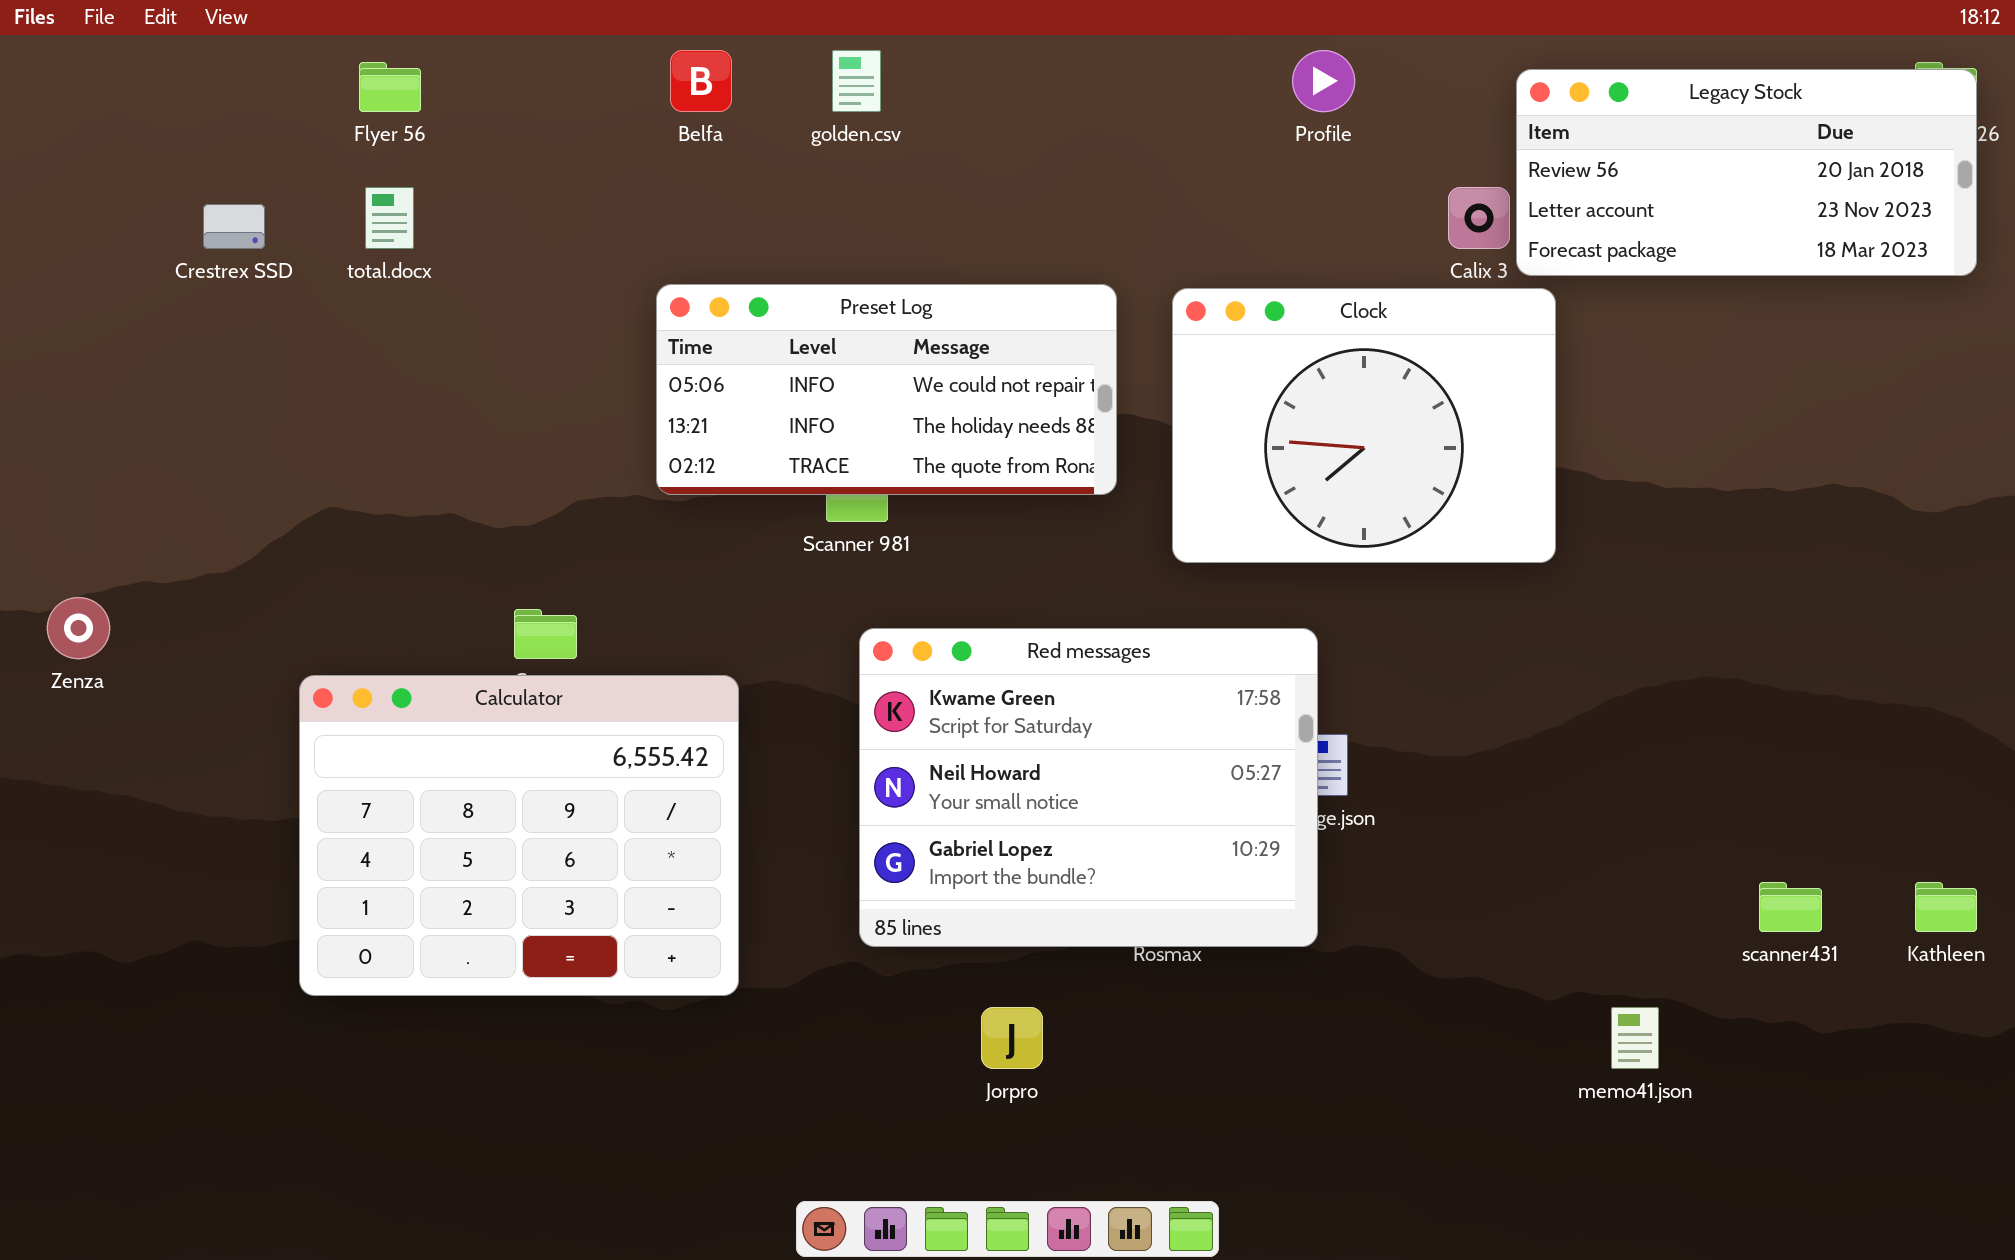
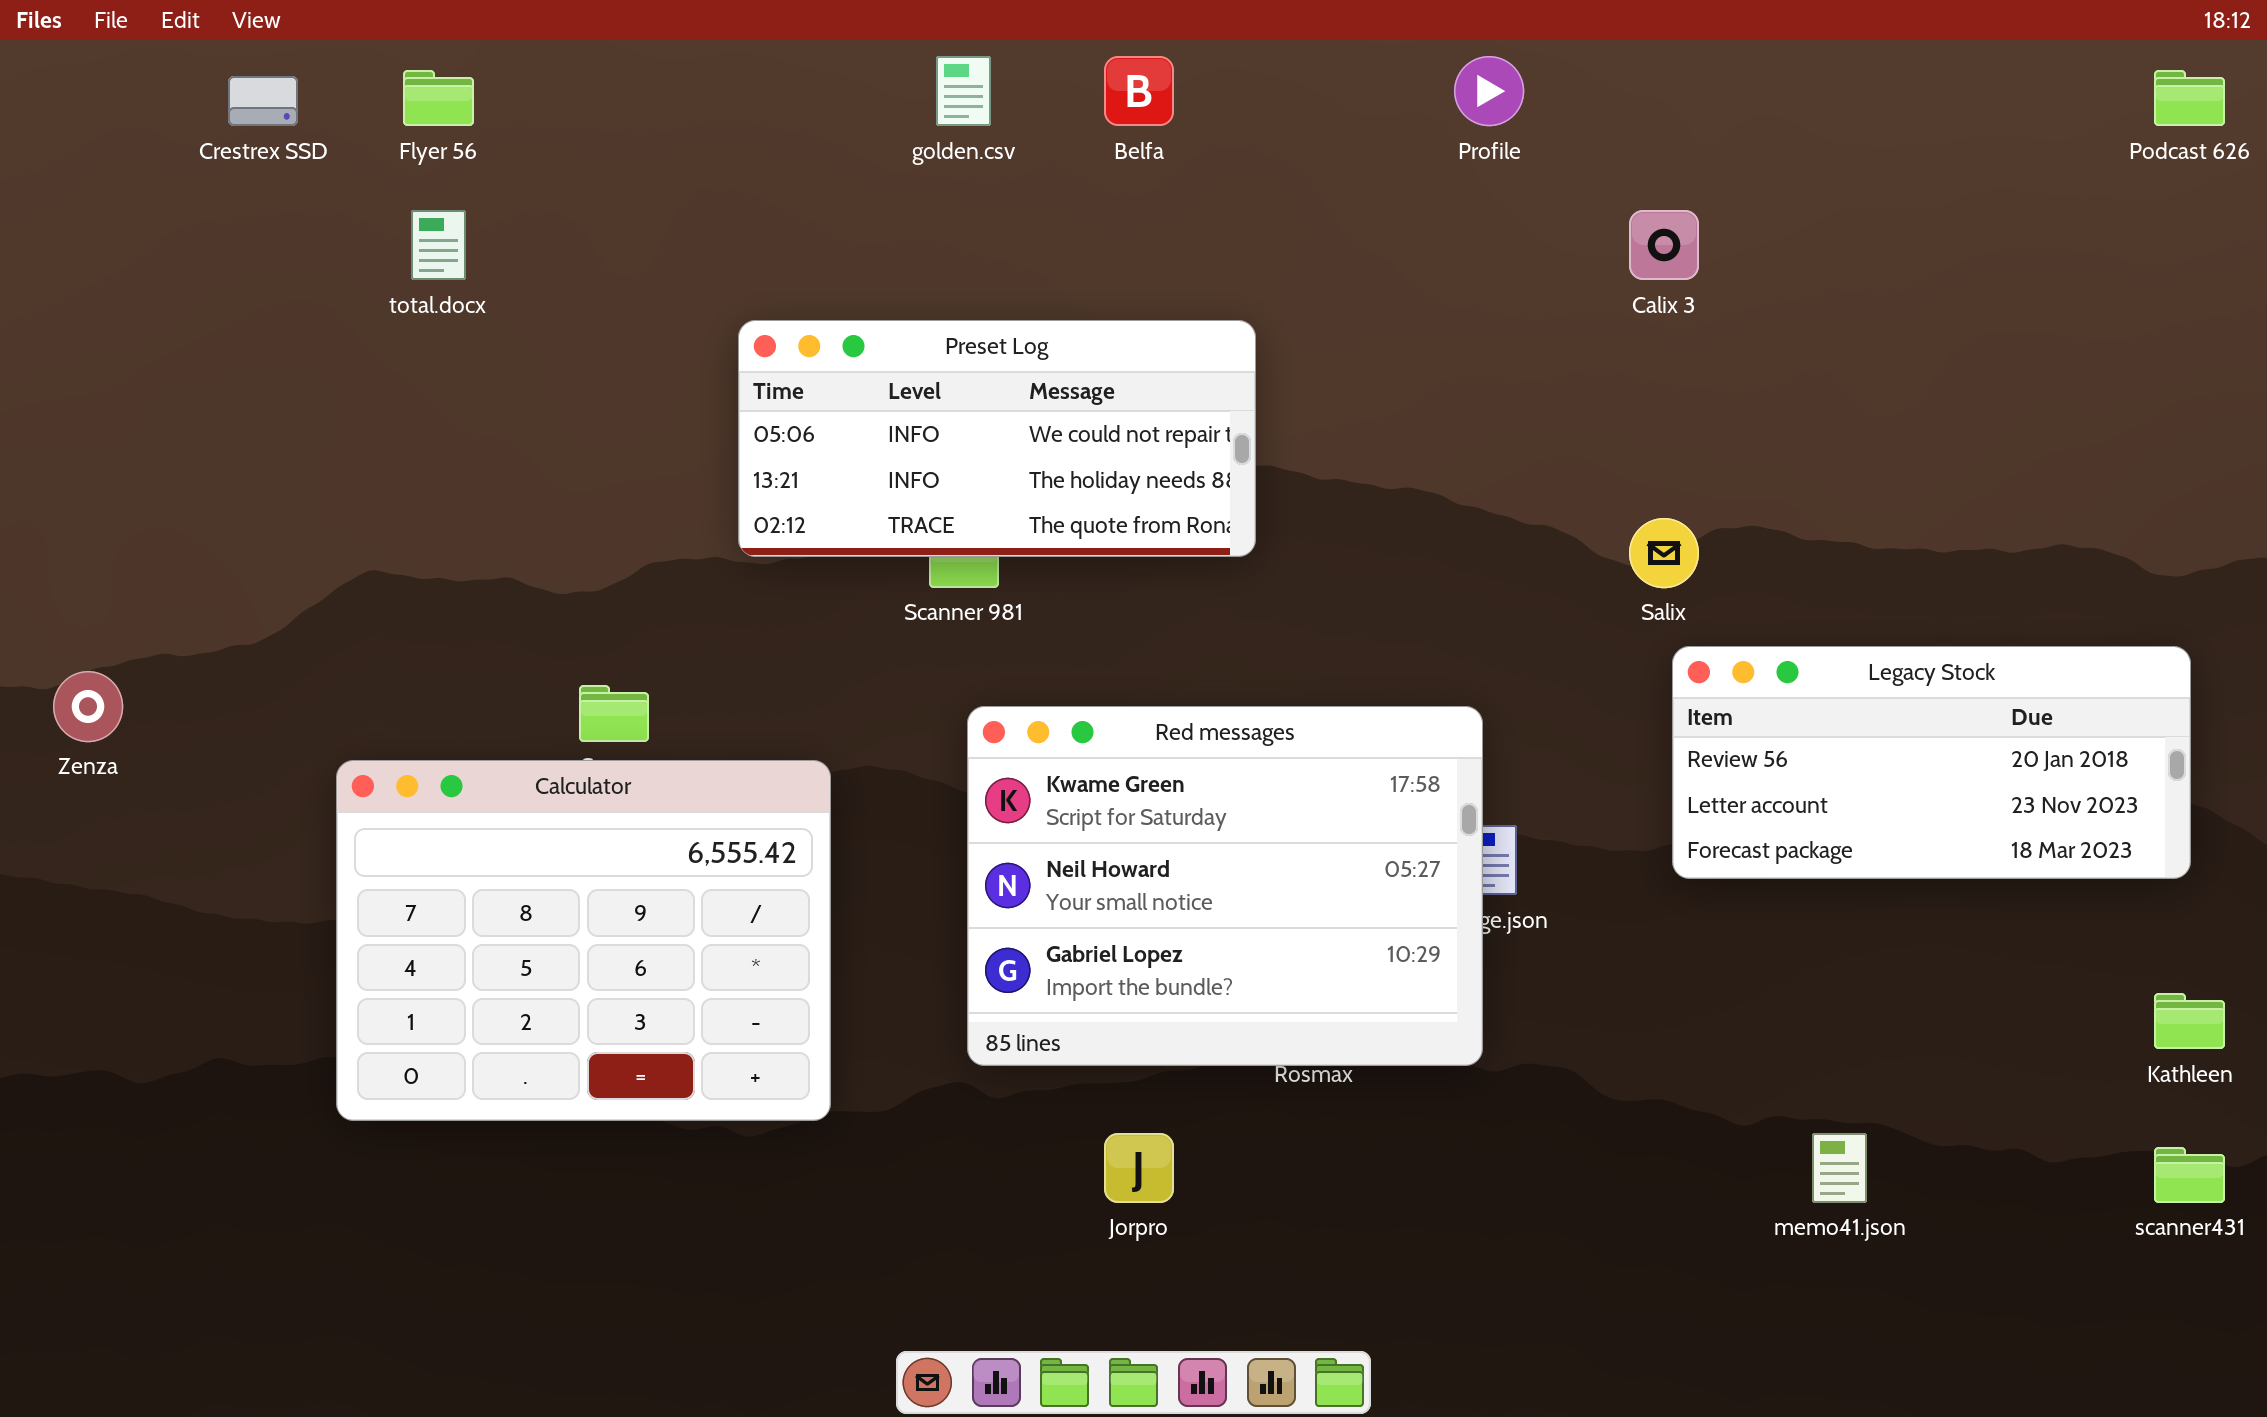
Belfa: [670,50,732,112] -> [1104,56,1174,126], moved
Legacy Stock: [1516,69,1977,276] -> [1672,646,2191,879], moved
Crestrex SSD: [203,204,265,249] -> [228,76,298,126], moved
Clock: [1172,288,1556,563] -> none, closed
scanner431: [1759,882,1822,932] -> [2154,1147,2225,1203], moved

